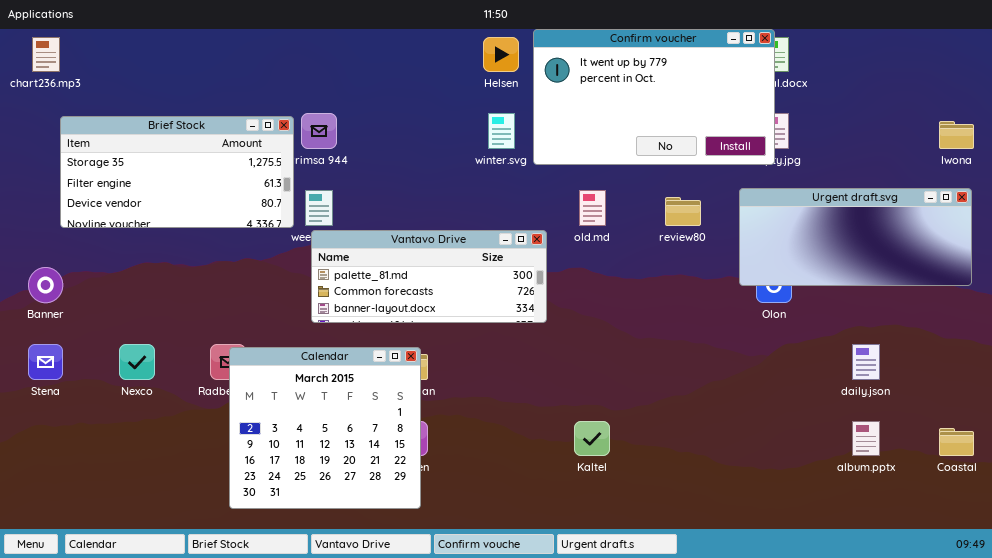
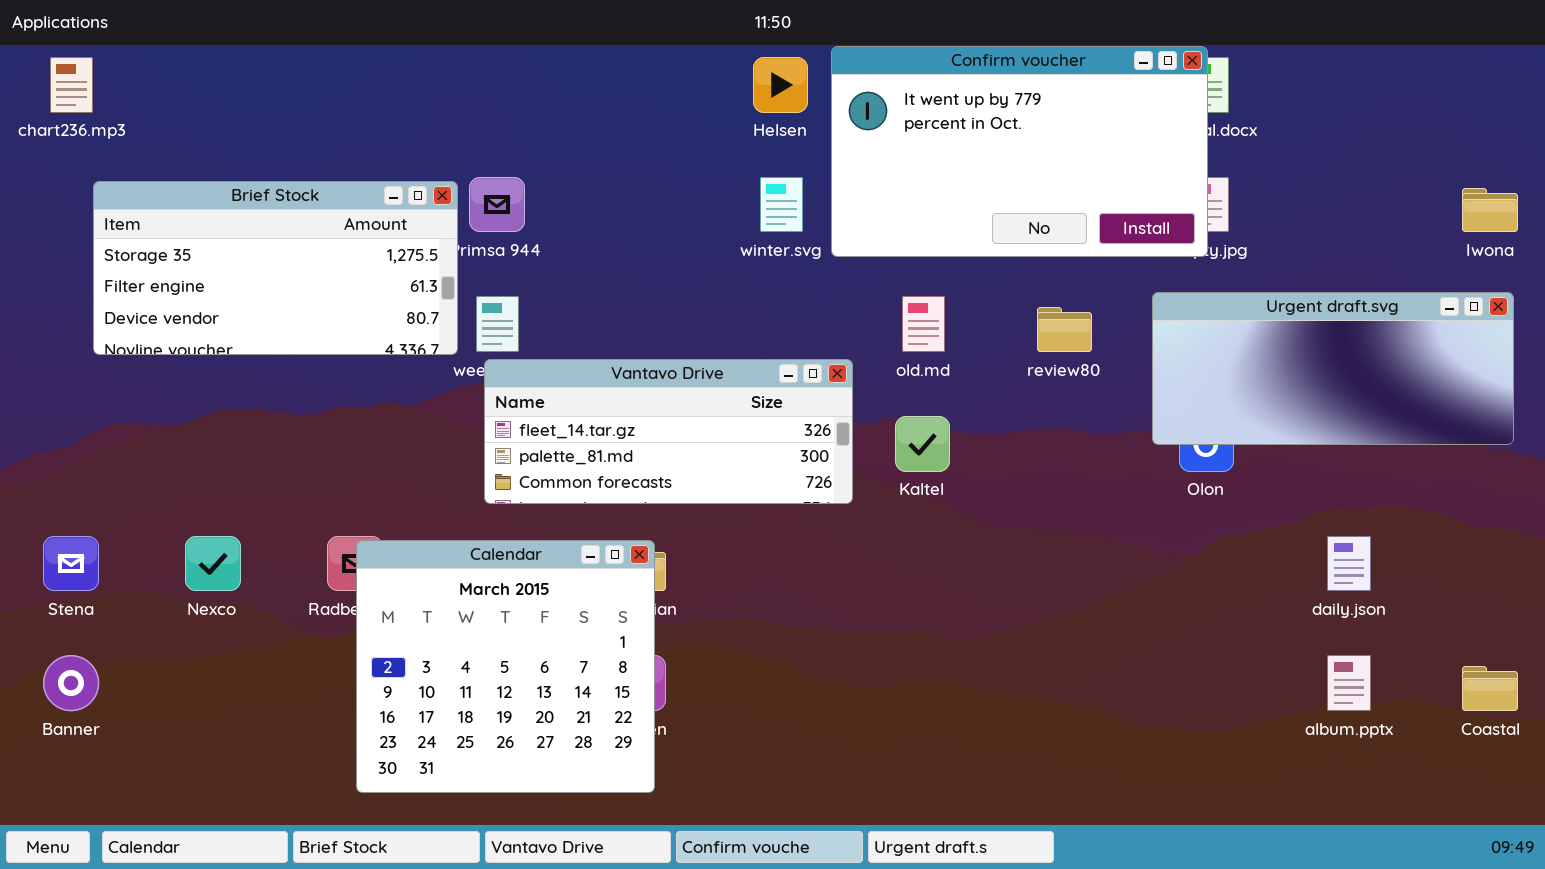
Vantavo Drive: [311,230,547,323] -> [484,359,853,504], scrolled up 1 row
Banner: [28,267,63,303] -> [43,655,99,711], moved
Kaltel: [574,421,610,456] -> [895,416,950,472], moved

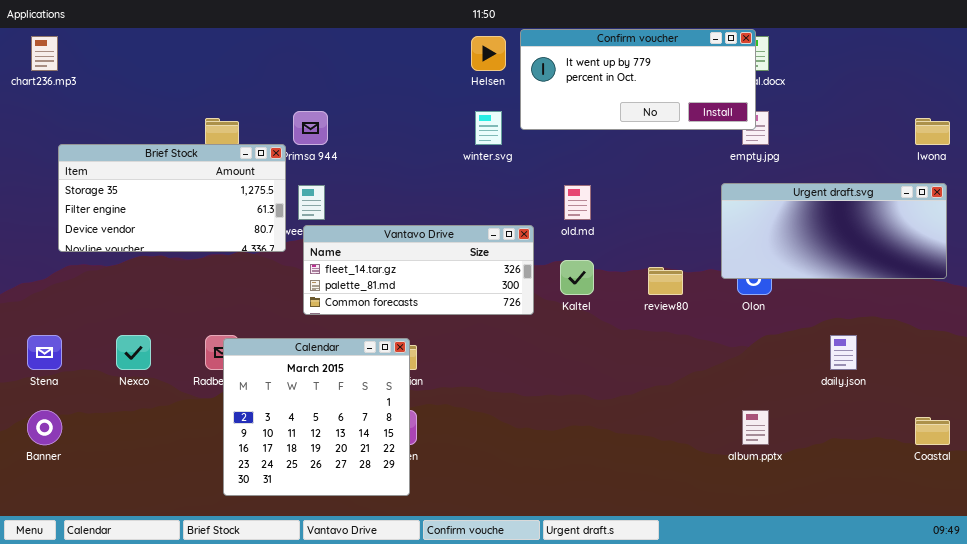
Confirm voucher: [831,46,1208,257] -> [520,29,756,130], resized
Brief Stock: [93,181,458,355] -> [58,144,286,252], moved
review80: [1037,307,1092,352] -> [648,267,683,295], moved
album.pptx: [1327,655,1371,711] -> [742,410,769,445], moved

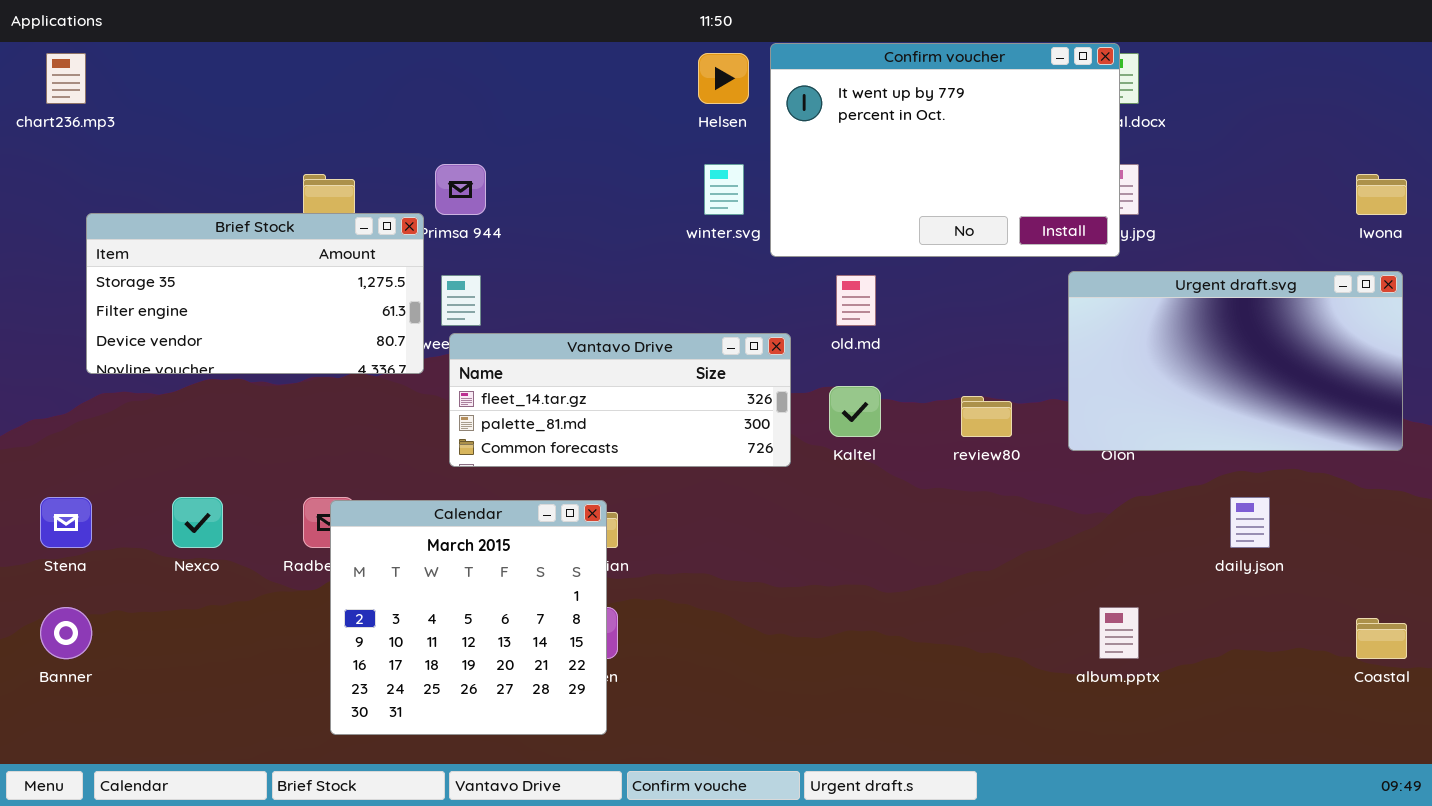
Confirm voucher: [520,29,756,130] -> [770,43,1120,257], resized
Urgent draft.svg: [721,183,947,279] -> [1068,271,1403,451], resized

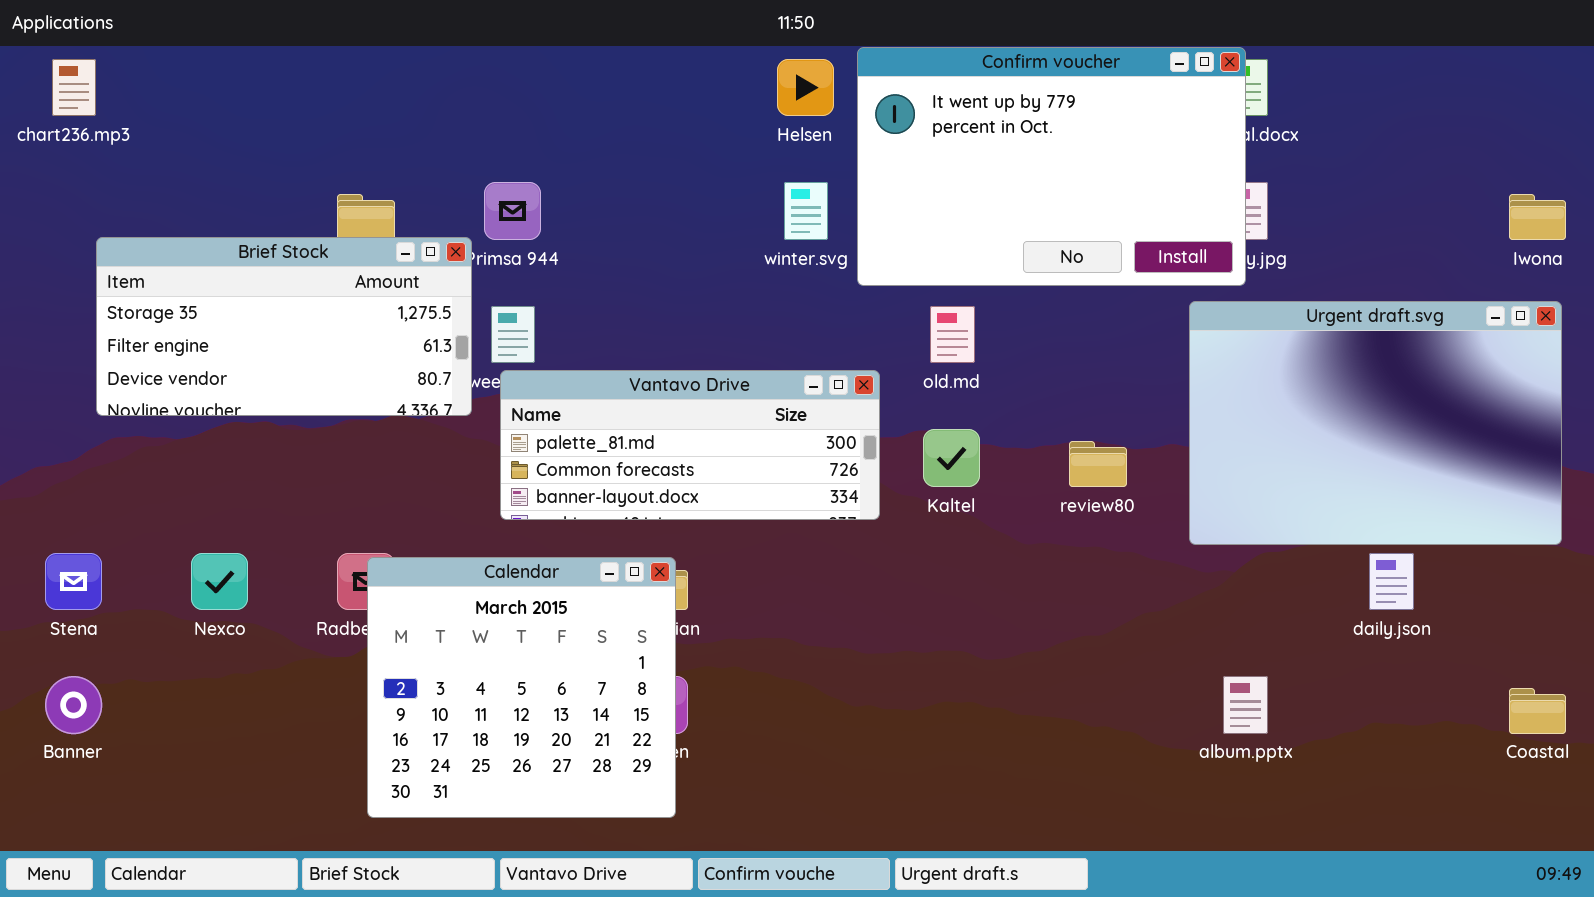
Urgent draft.svg: [1068,271,1403,451] -> [1189,301,1562,545], resized
Vantavo Drive: [449,333,791,467] -> [500,370,880,520], scrolled down 1 row

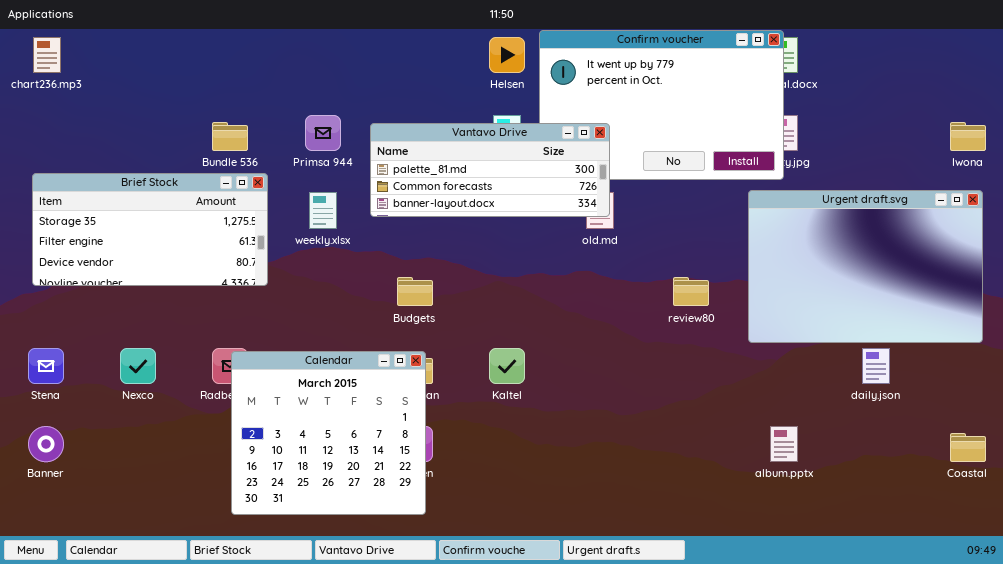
Brief Stock: [96,237,472,416] -> [32,173,268,286], moved
Vantavo Drive: [500,370,880,520] -> [370,123,610,217], moved
Kaltel: [923,429,980,487] -> [489,348,525,384], moved

